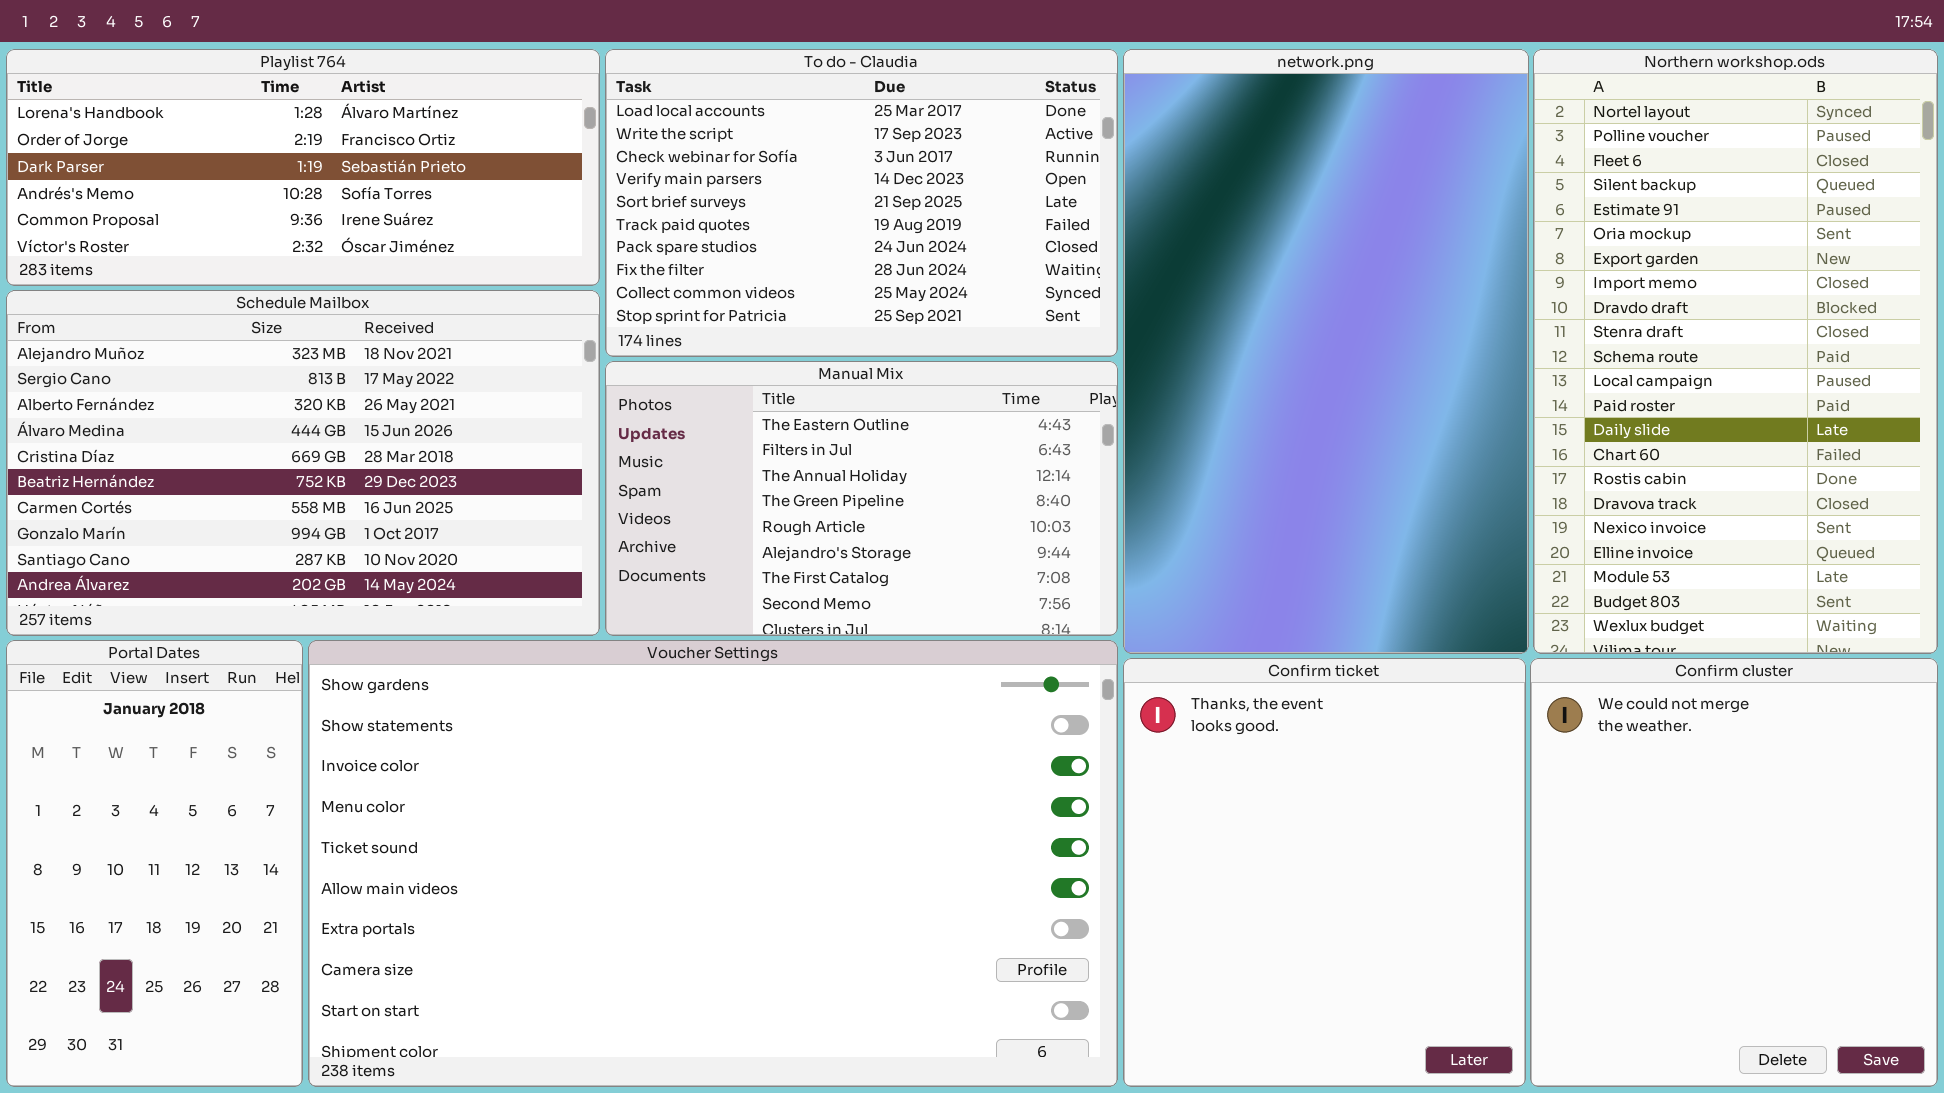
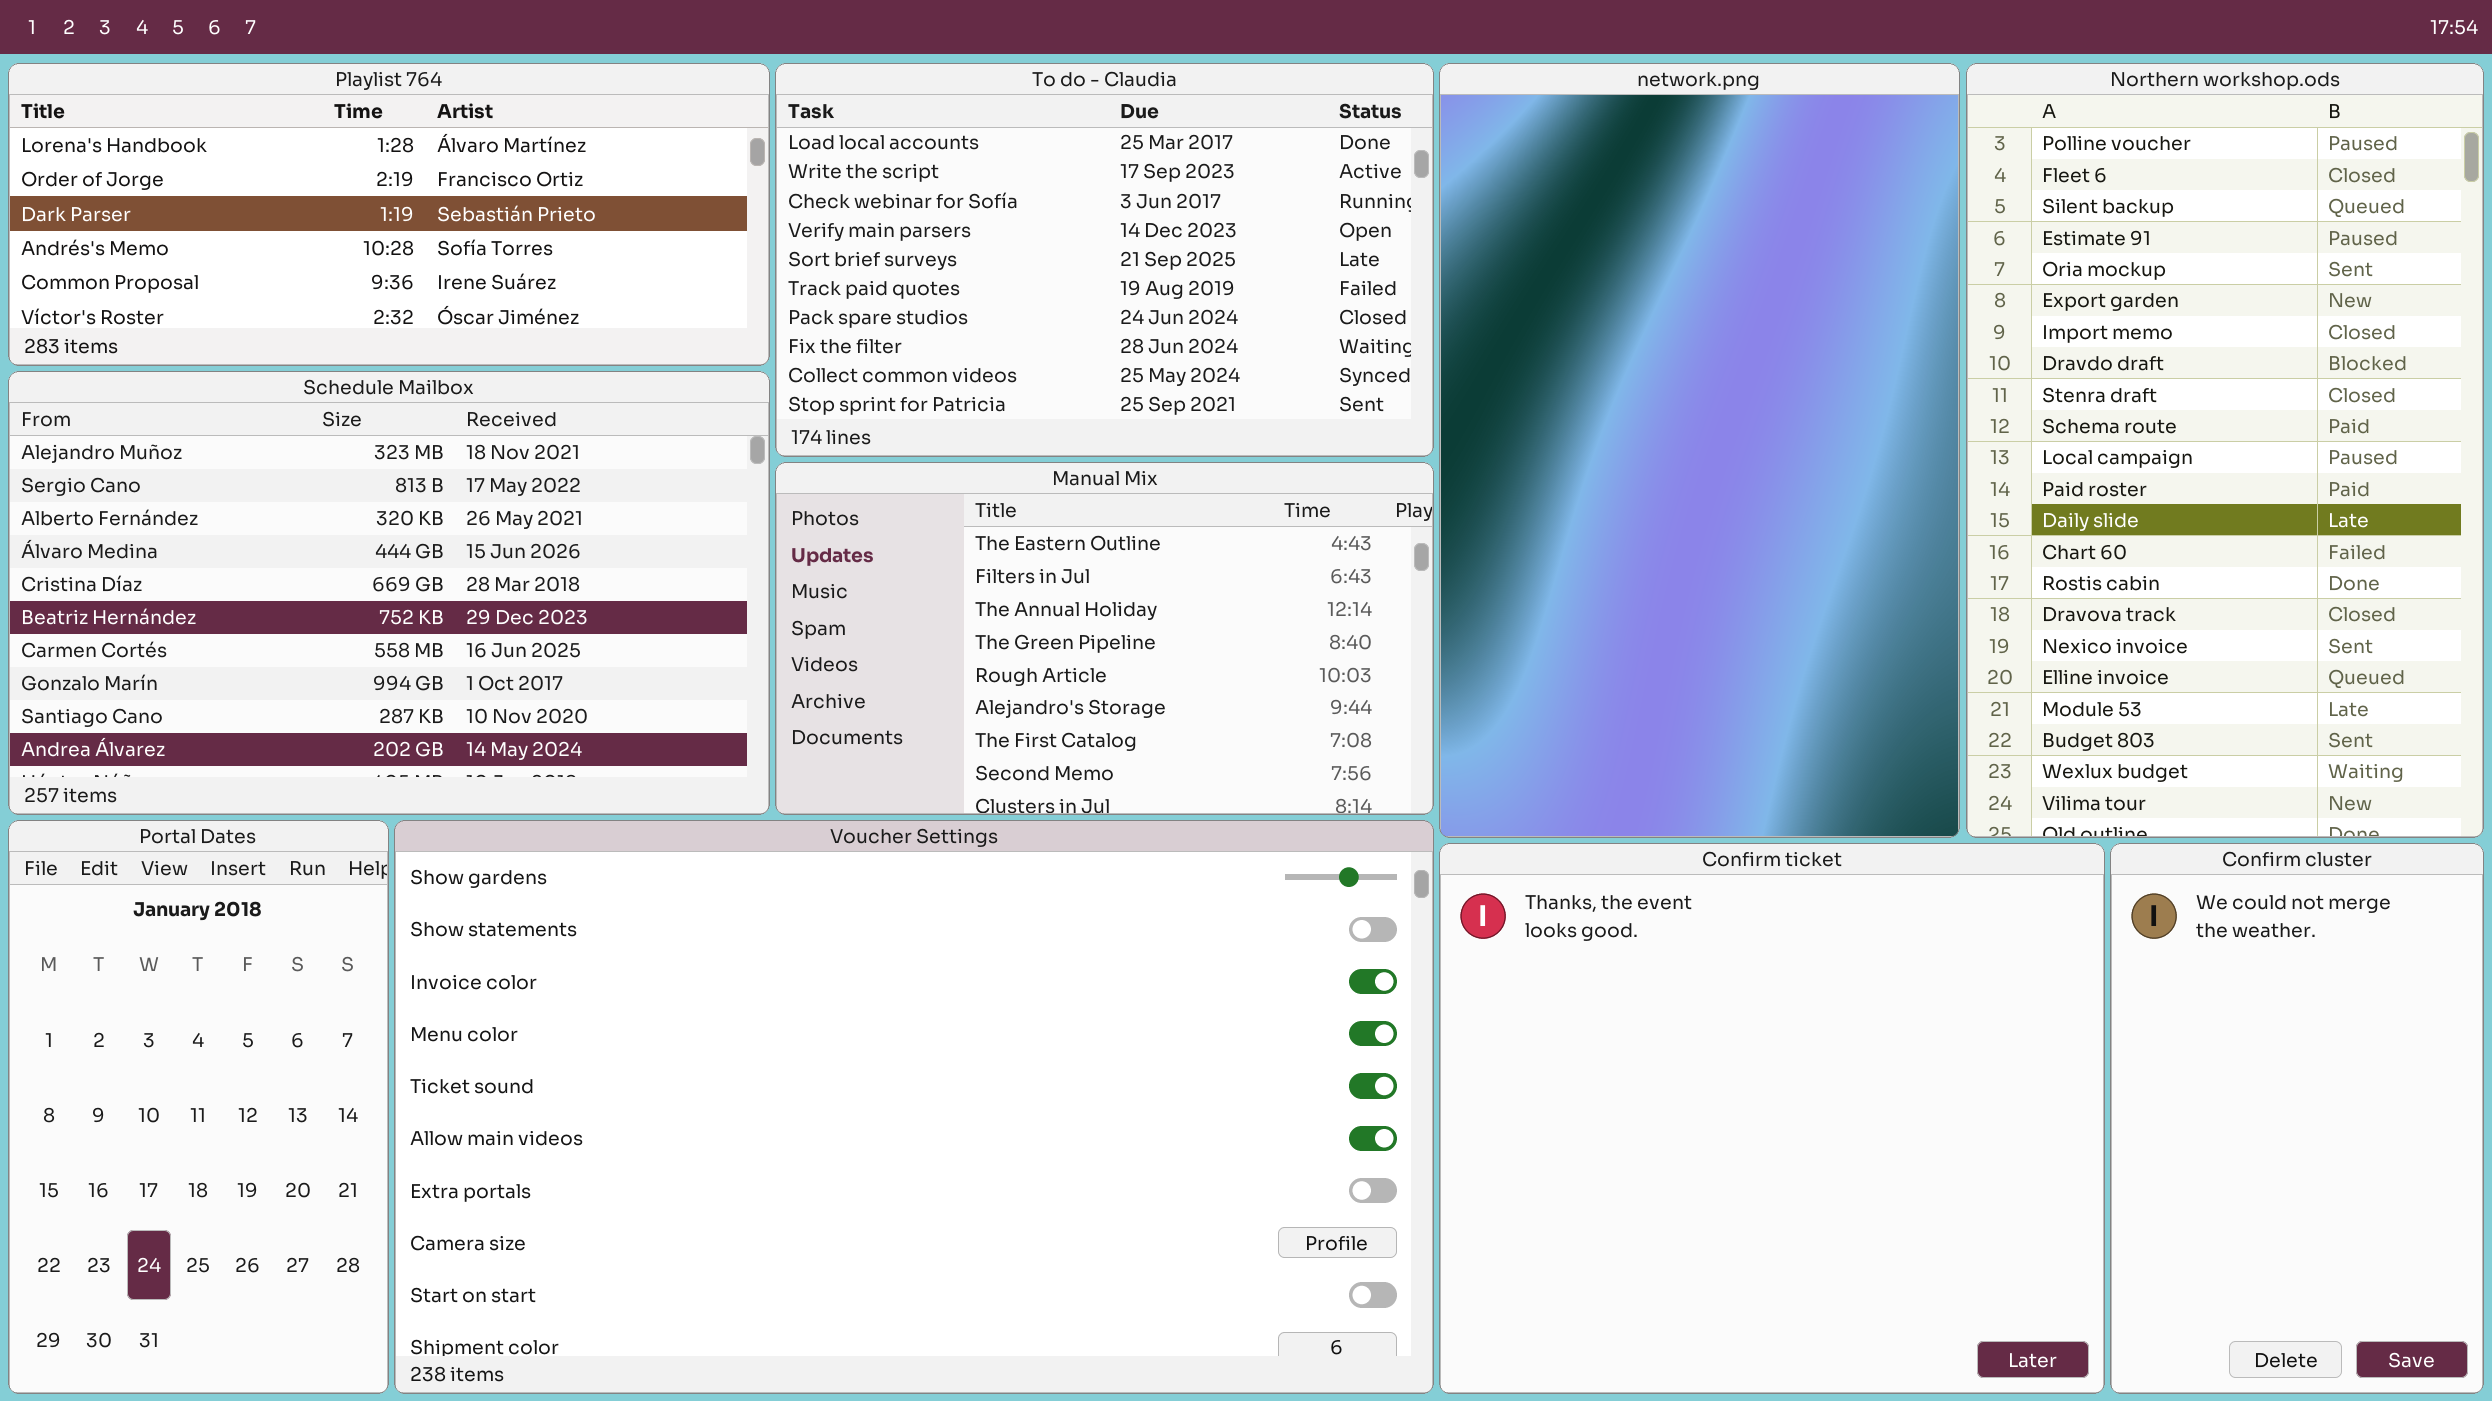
Northern workshop.ods: [1533,49,1938,654] -> [1966,63,2484,838], scrolled down 1 row
Confirm ticket: [1123,658,1526,1087] -> [1439,843,2105,1394], resized
Confirm cluster: [1530,658,1938,1087] -> [2110,843,2484,1394], resized

